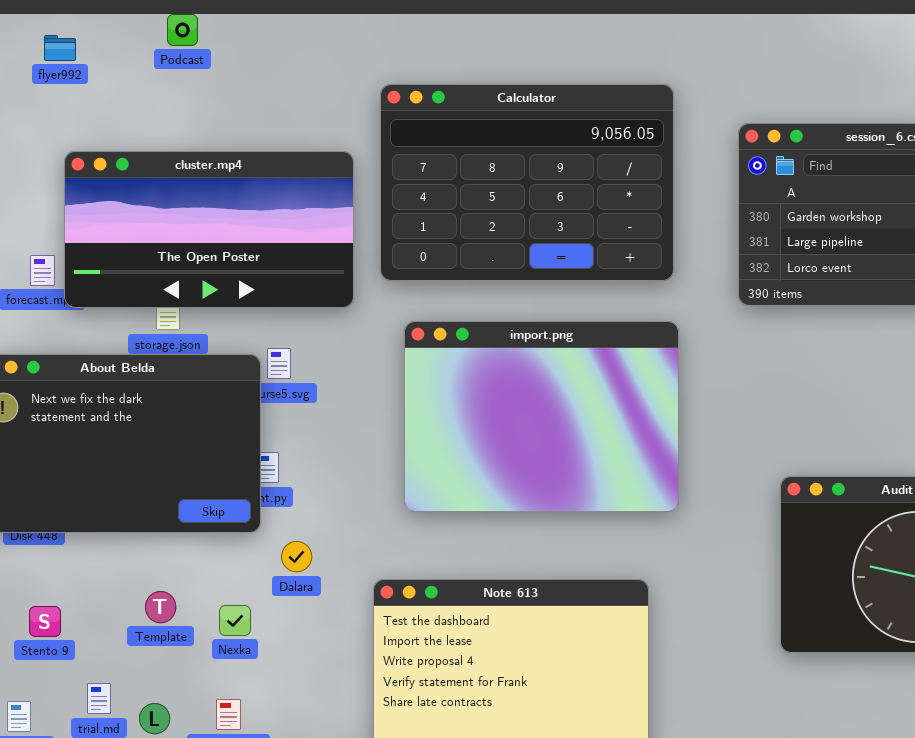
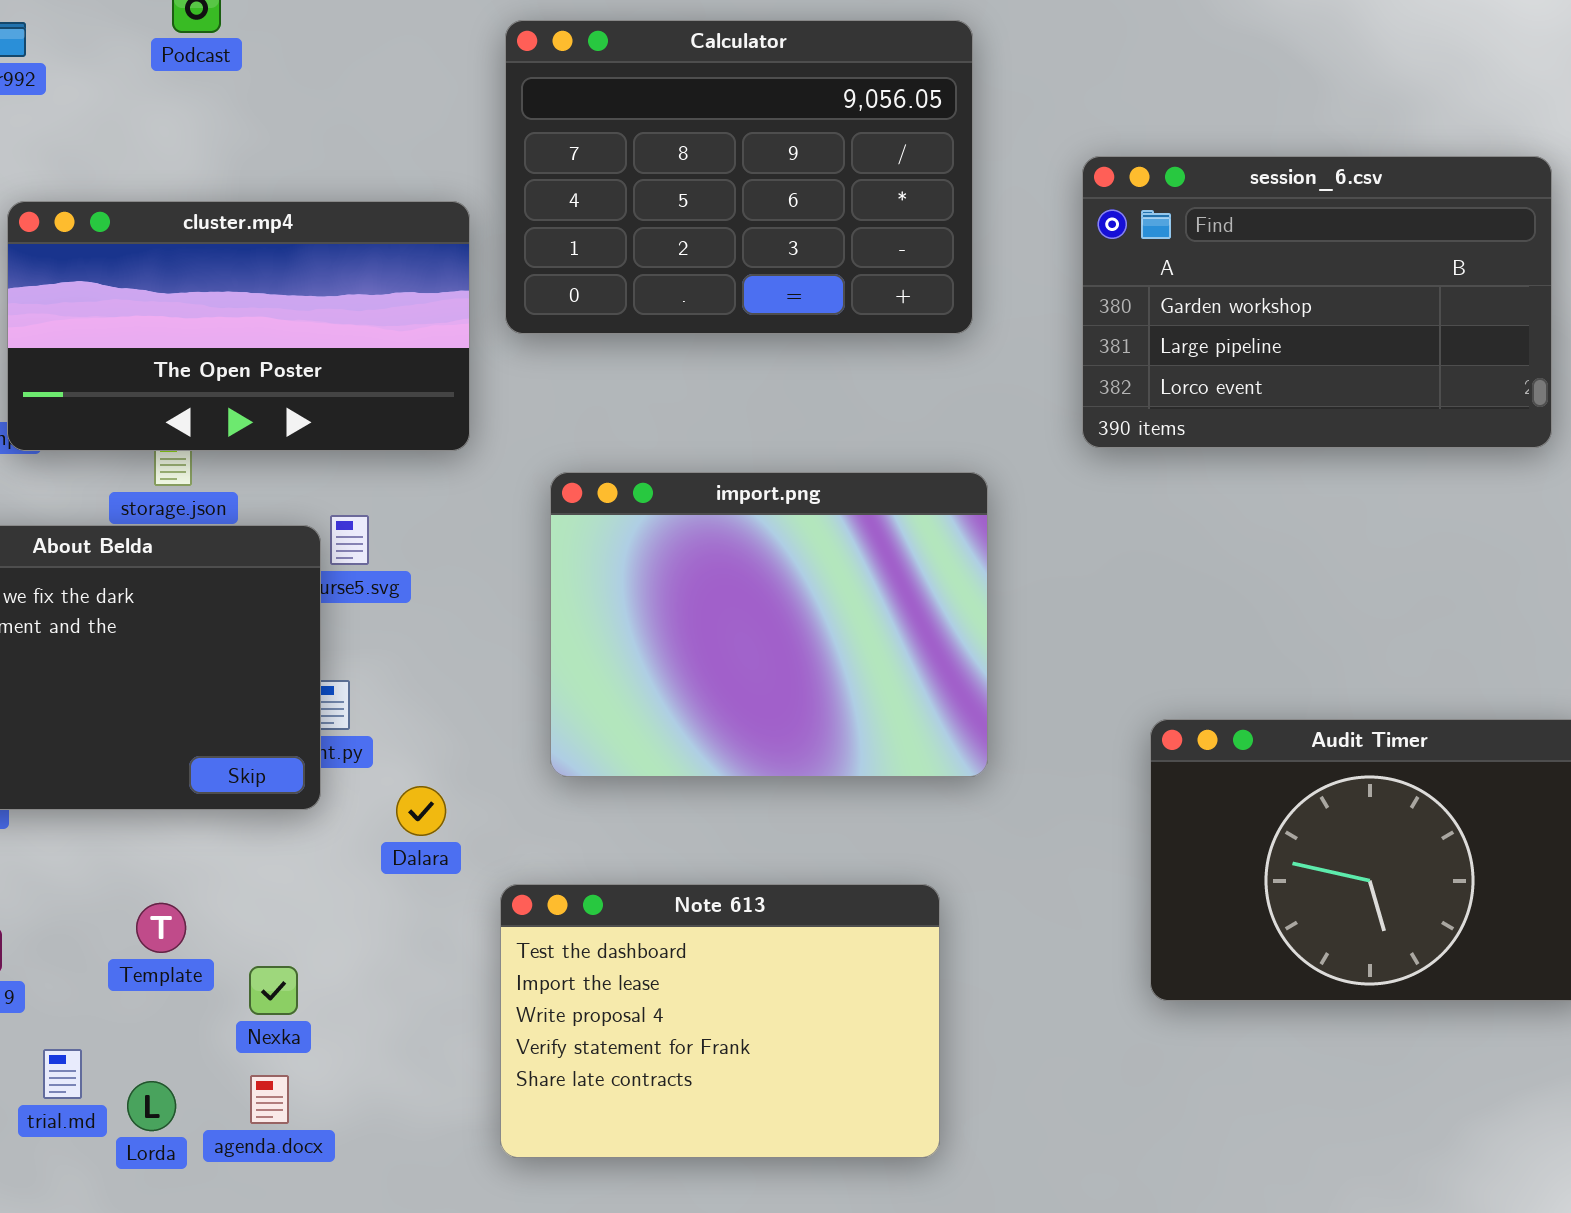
Calculator: [380,84,674,281] -> [505,20,973,334], moved
Dalara: [281,541,312,572] -> [396,786,446,836], moved
Nexka: [219,605,251,636] -> [249,966,298,1015], moved

